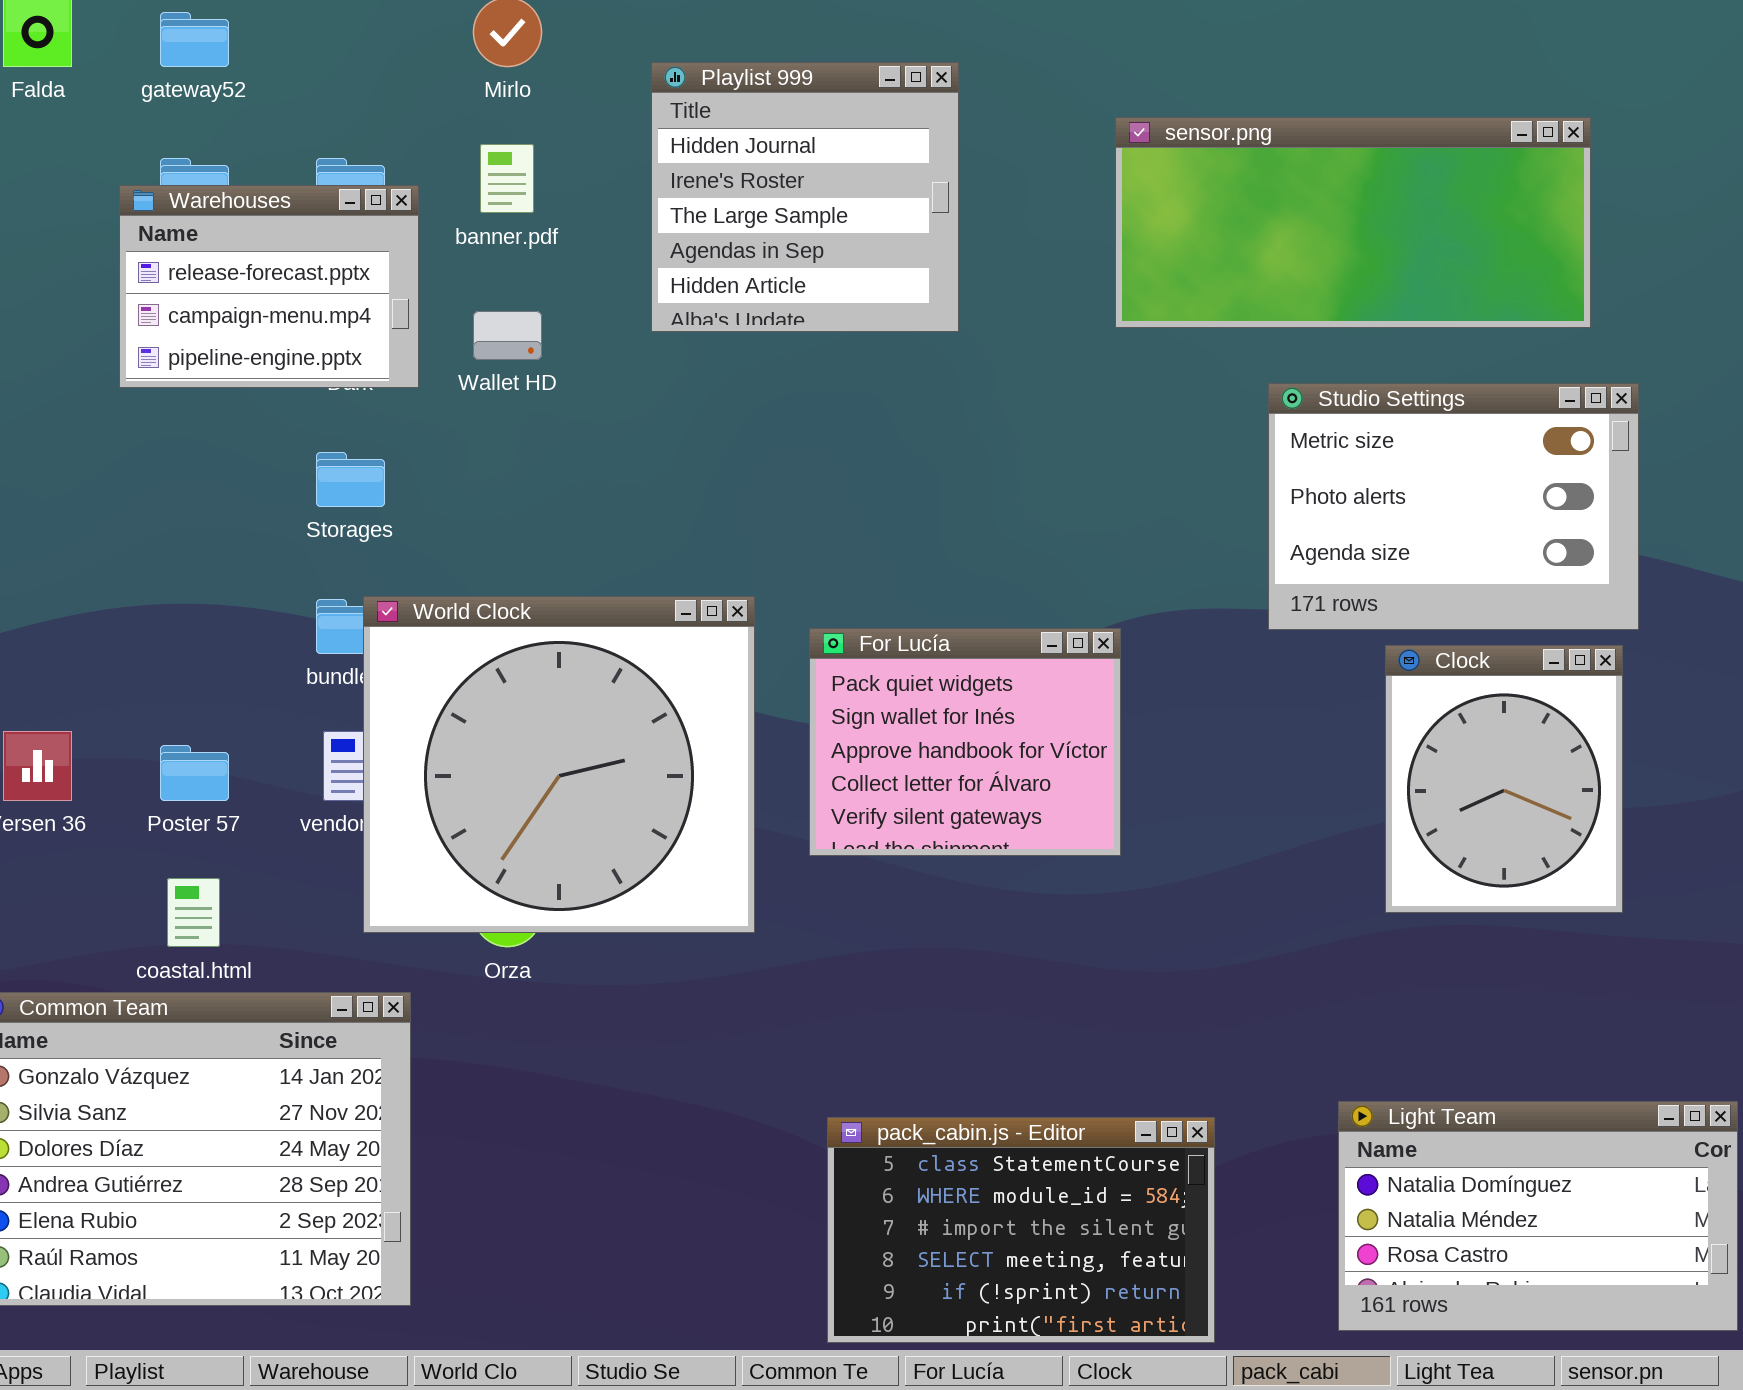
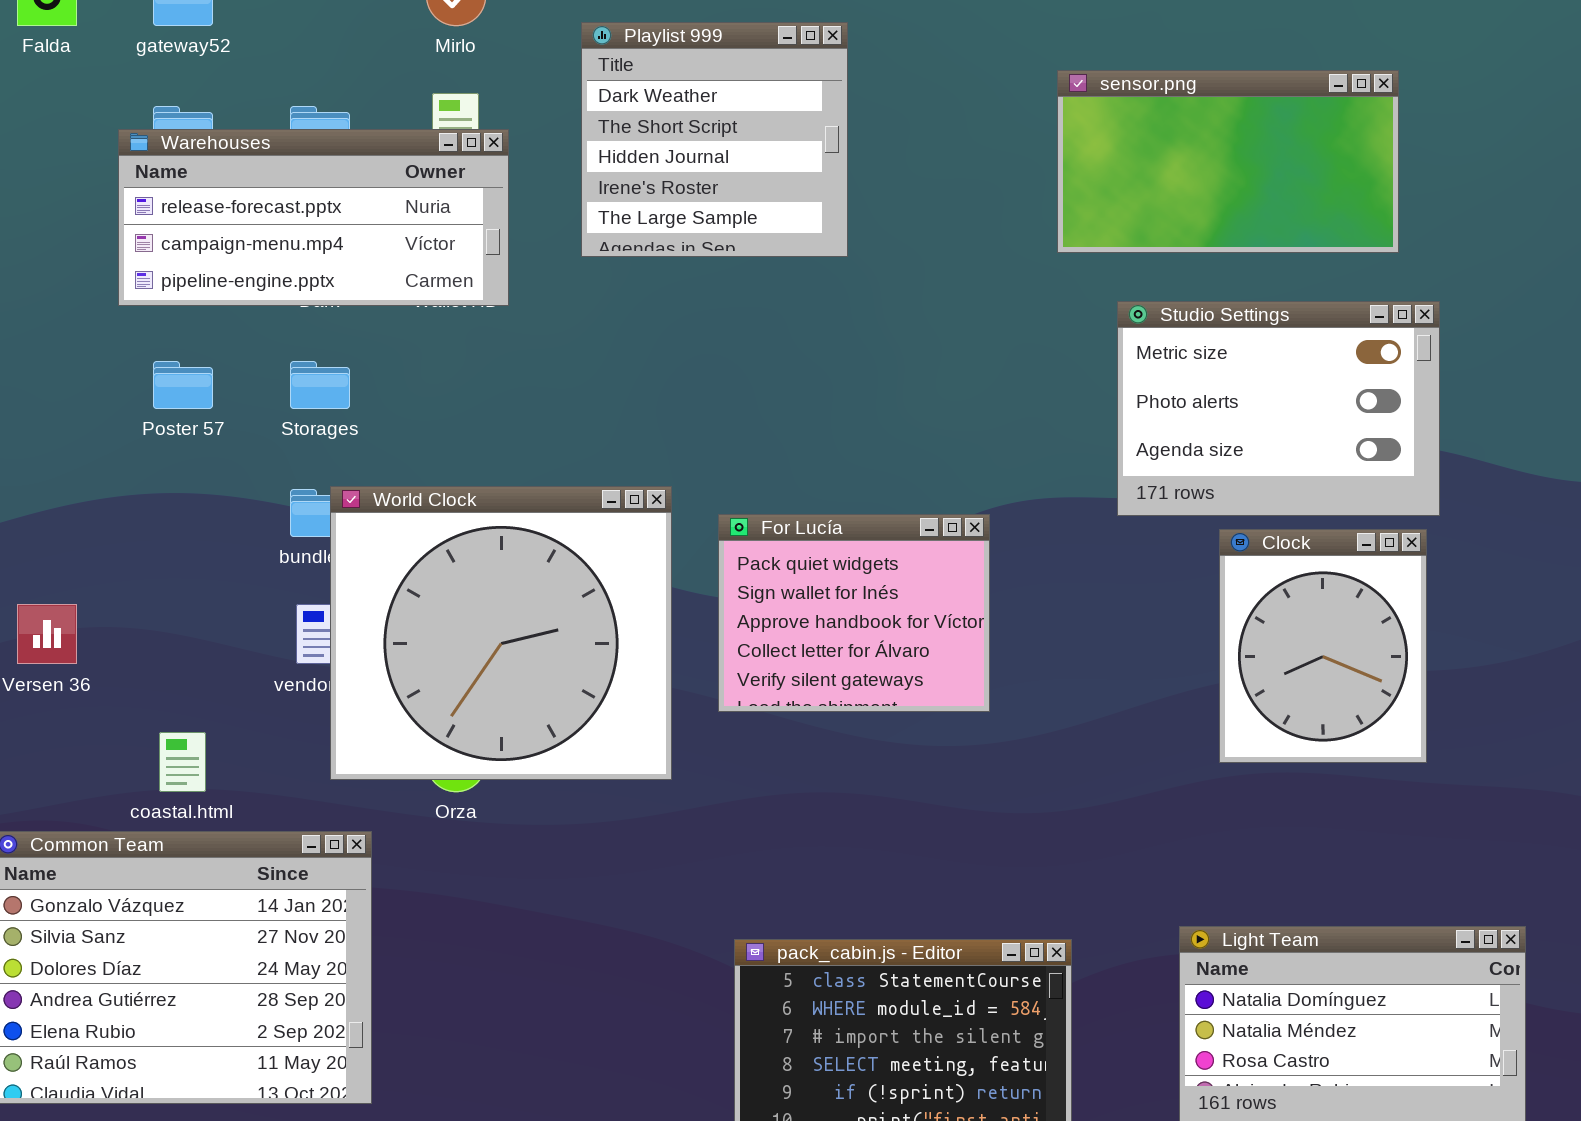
Playlist 999: [651,62,959,332] -> [581,22,848,257], scrolled up 2 rows
sensor.png: [1115,117,1591,328] -> [1057,70,1399,253], resized
Warehouses: [119,185,419,388] -> [118,129,509,306], resized
Poster 57: [160,745,229,801] -> [153,361,213,409], moved

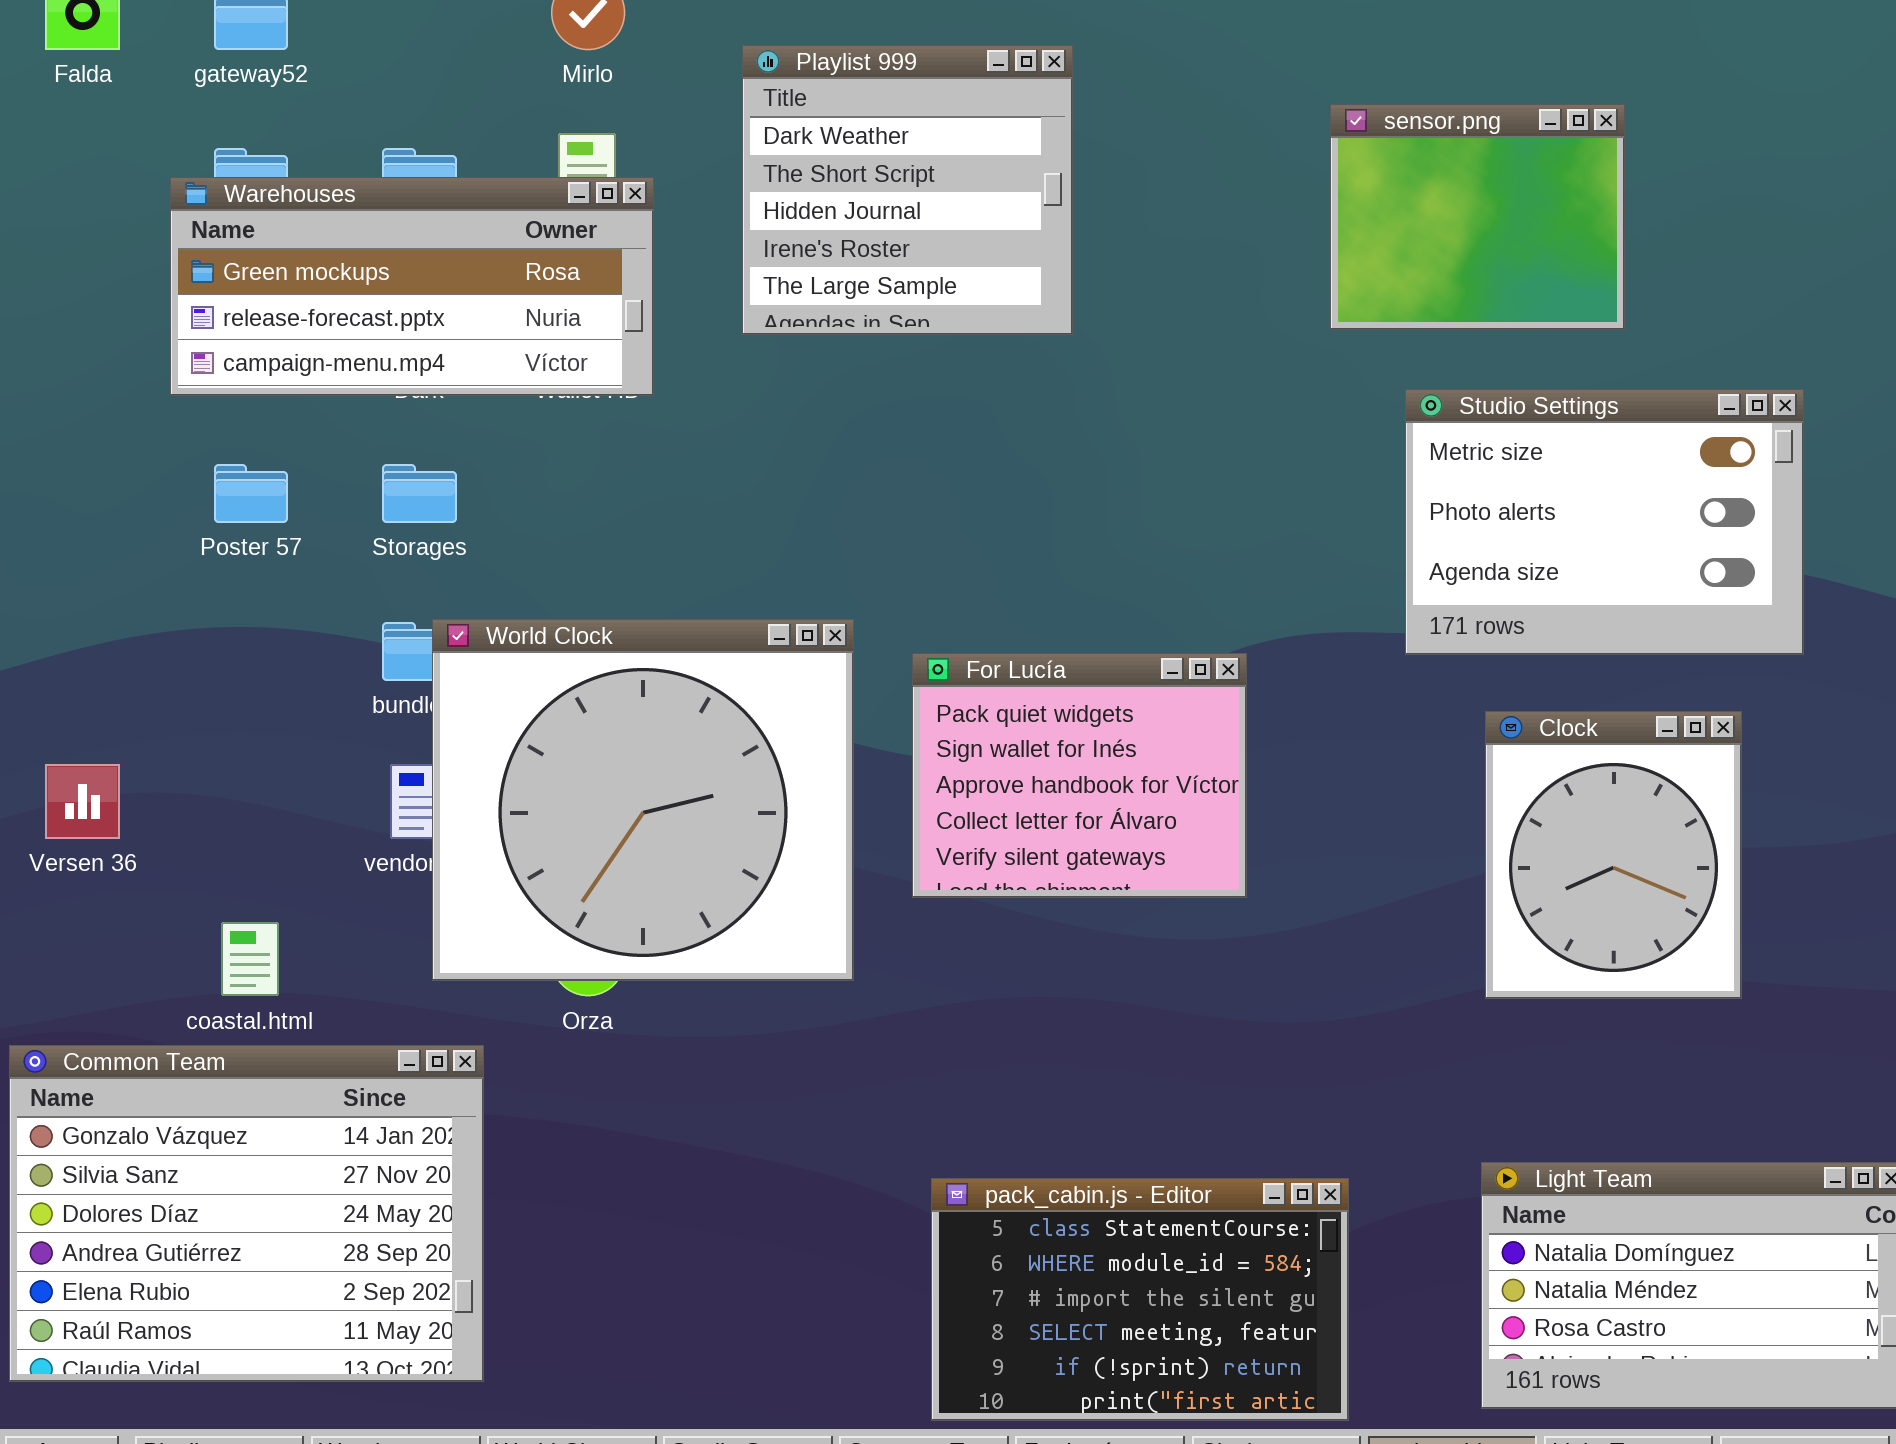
sensor.png: [1057,70,1399,253] -> [1330,104,1625,330], resized
Warehouses: [118,129,509,306] -> [170,177,654,396], scrolled up 1 row
Clock: [1219,529,1427,763] -> [1485,711,1742,999], moved

